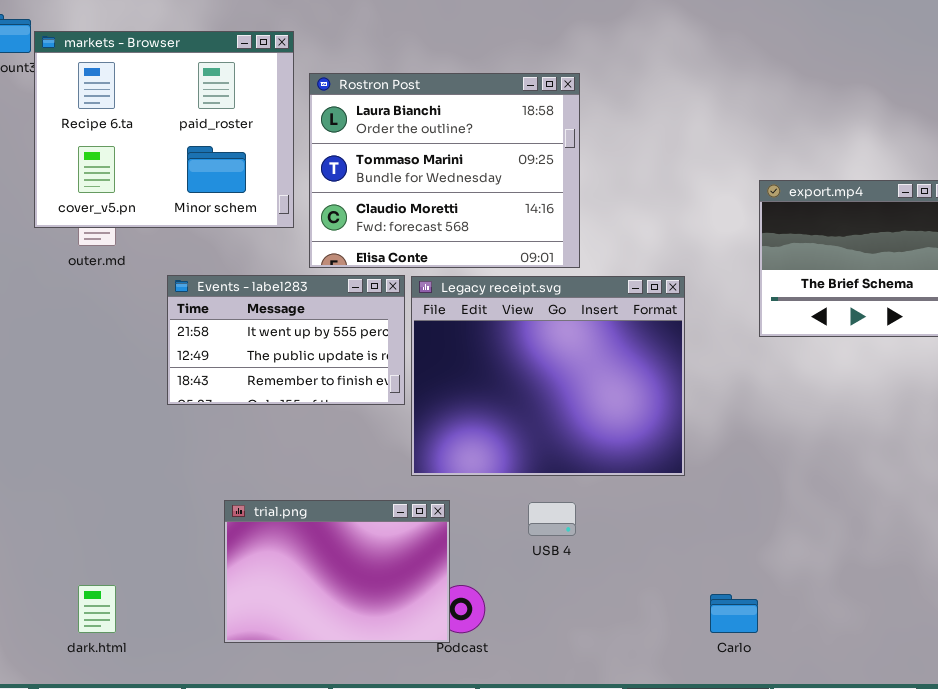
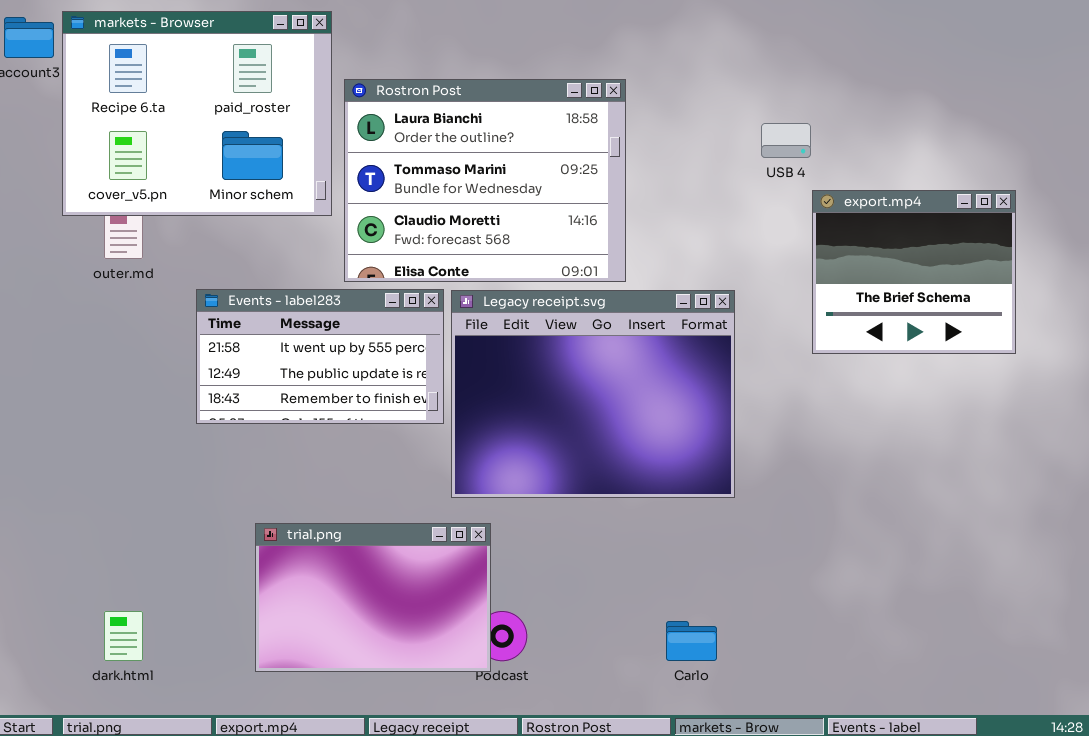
markets - Browser: [34,31,294,228] -> [62,11,332,216], moved
USB 4: [528,502,576,536] -> [761,123,811,158], moved
Carlo: [710,594,758,633] -> [666,621,717,661], moved

